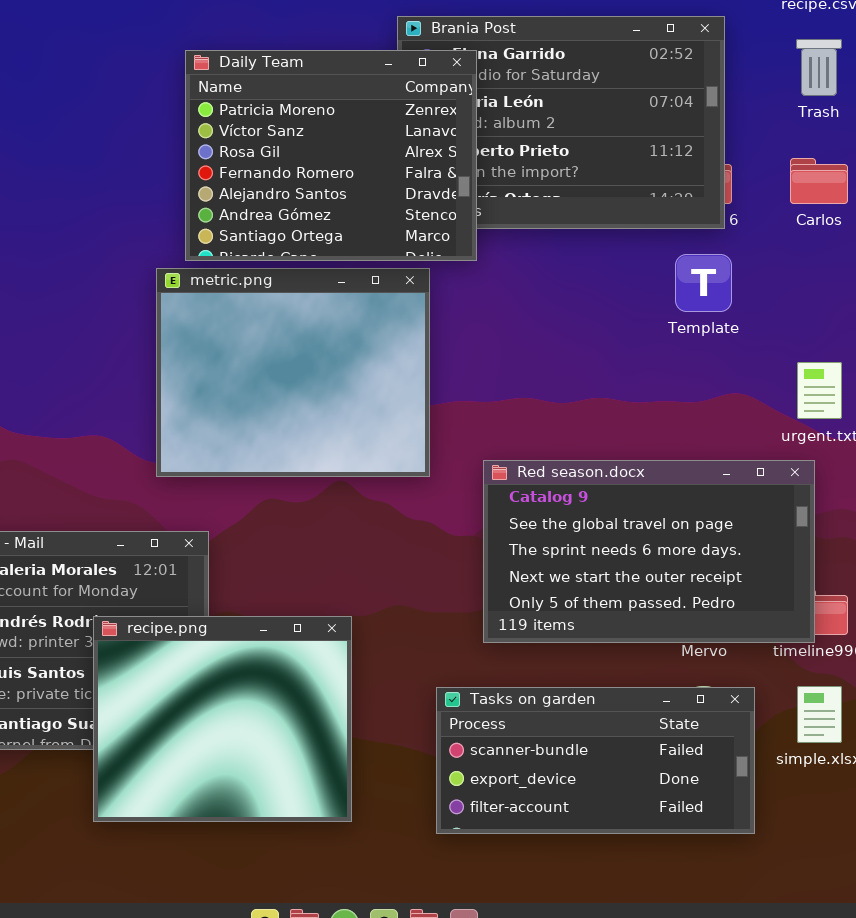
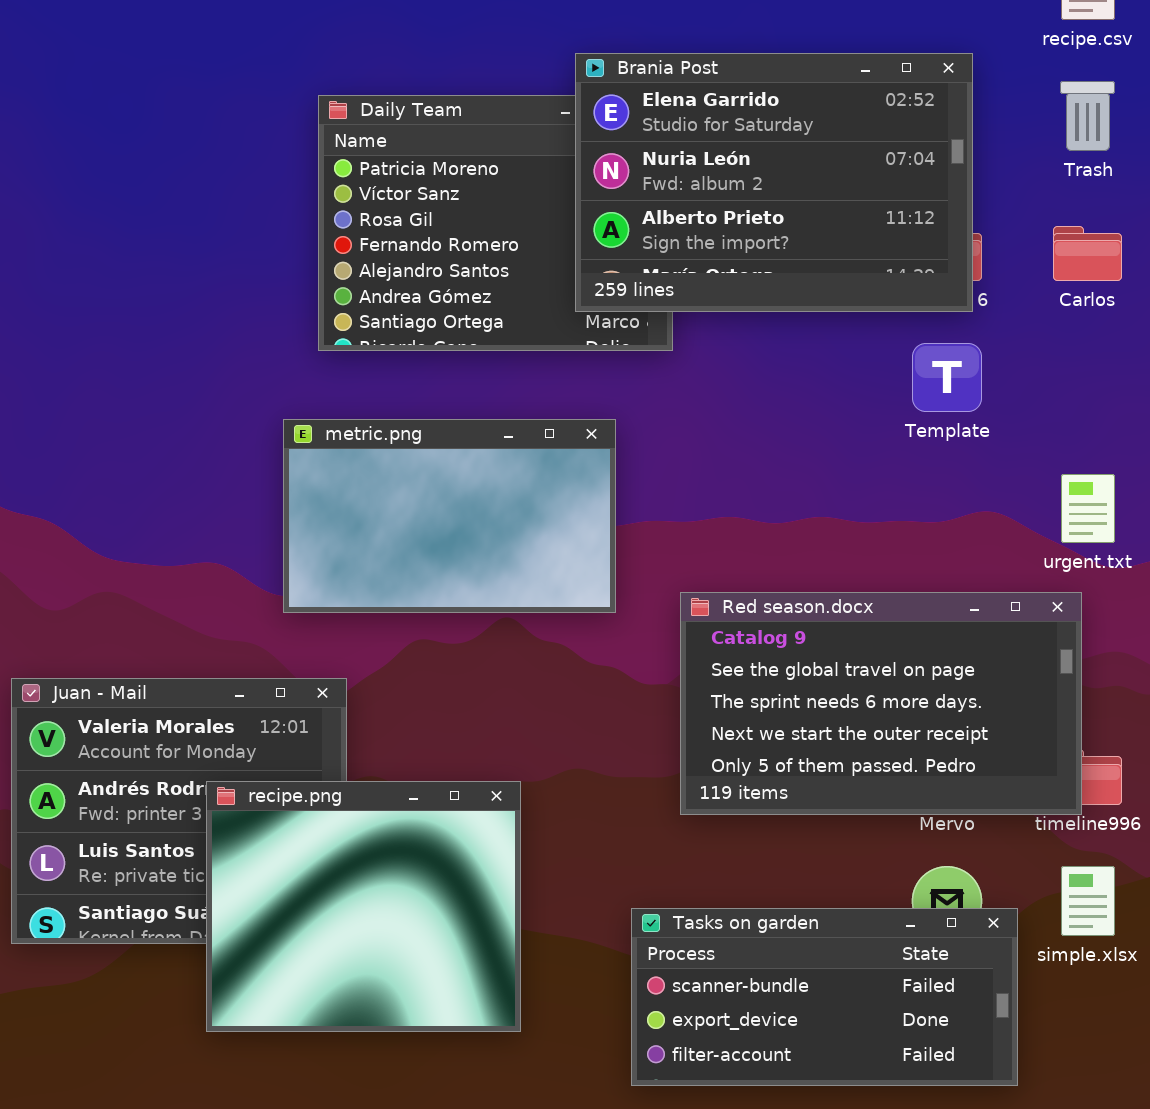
Brania Post: [397,16,725,229] -> [575,53,973,312], raised
metric.png: [156,268,430,477] -> [283,419,616,613], resized
Tasks on garden: [436,687,755,834] -> [631,908,1018,1086], moved

